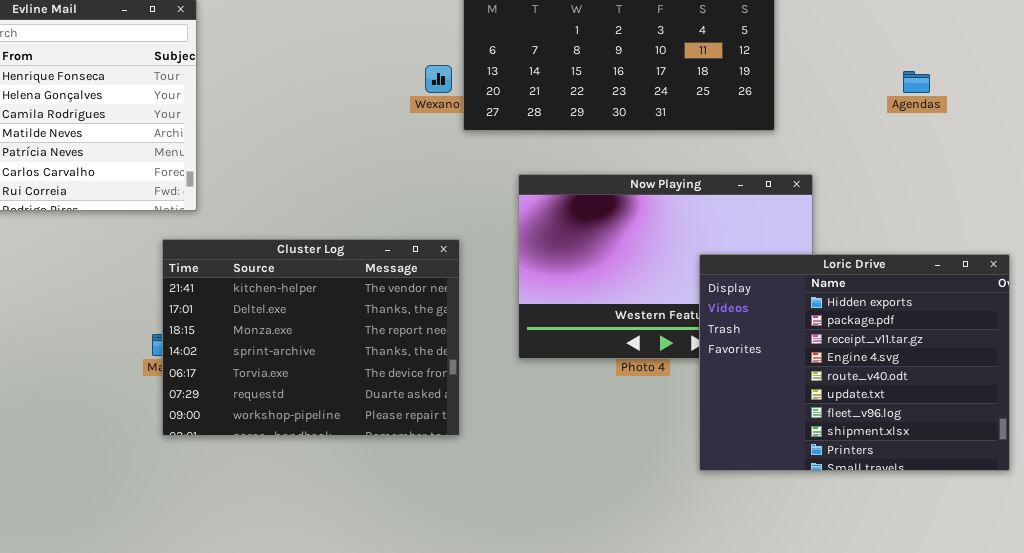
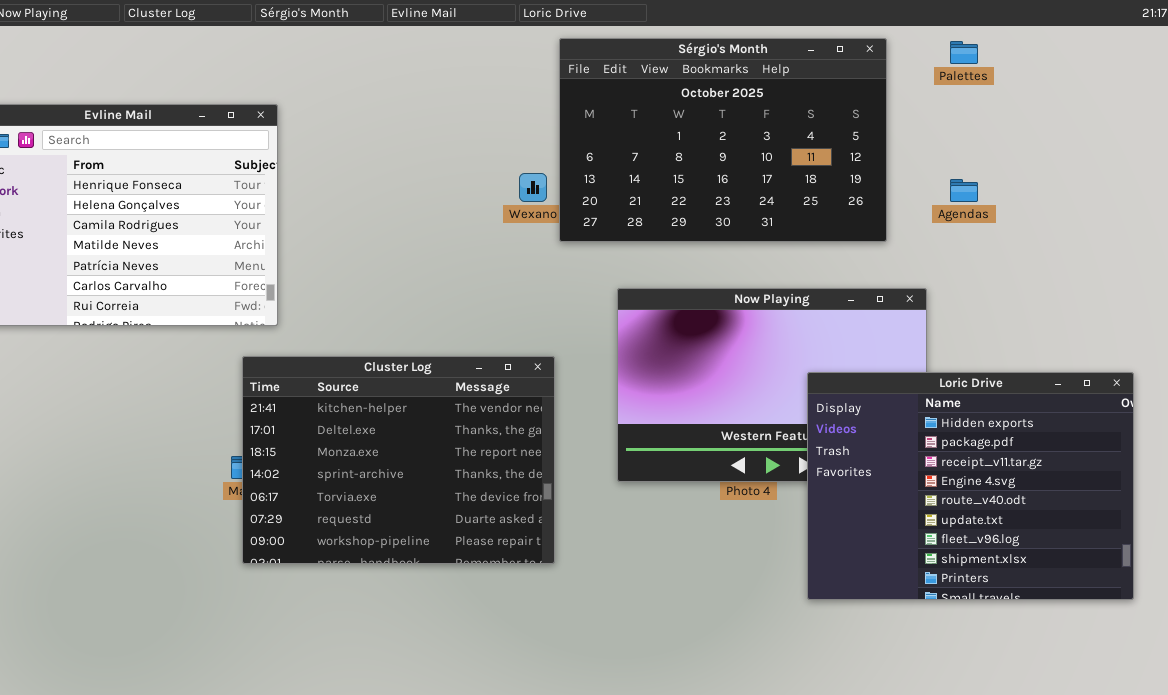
Agendas: [903,71,930,93] -> [950,179,978,202], moved

